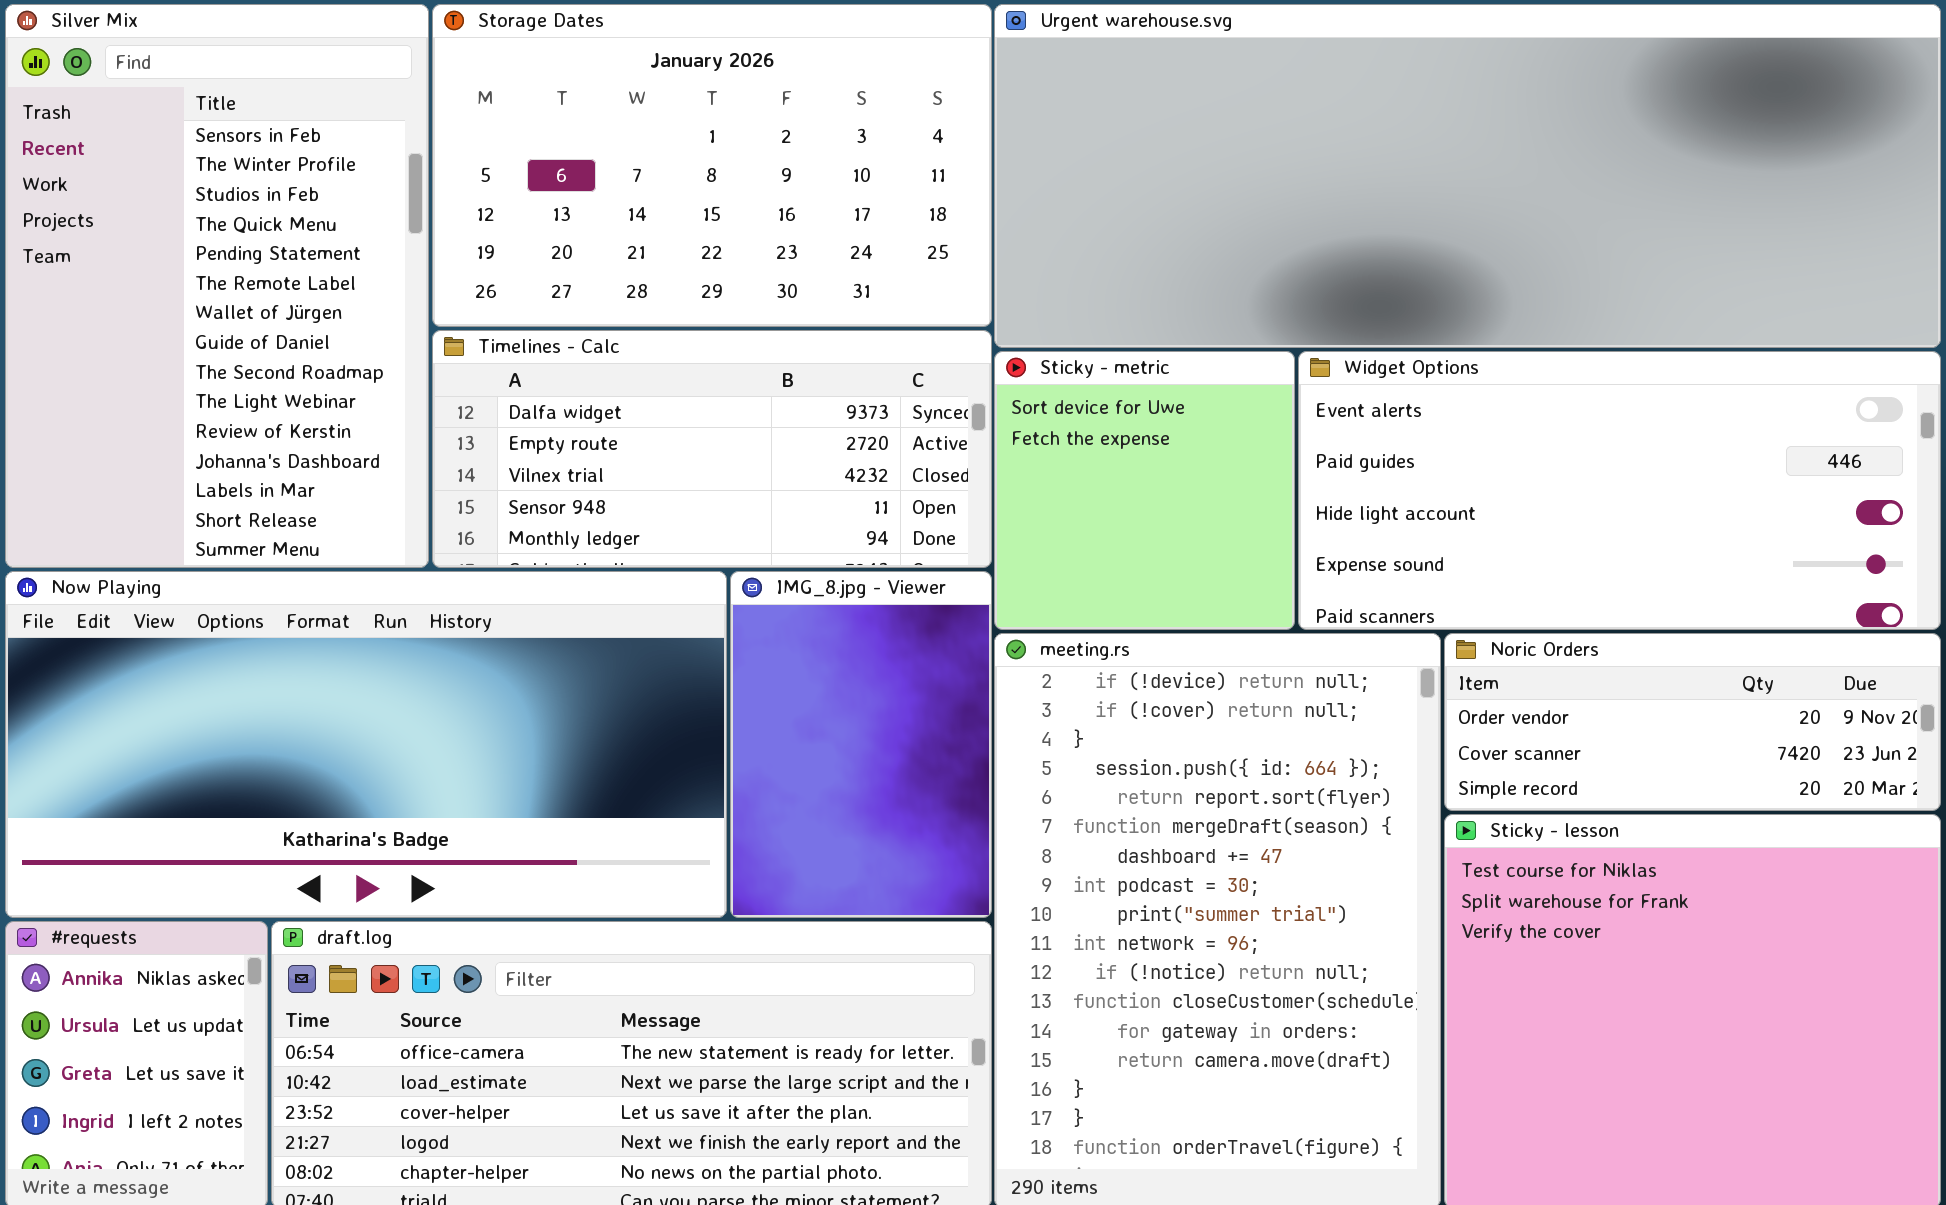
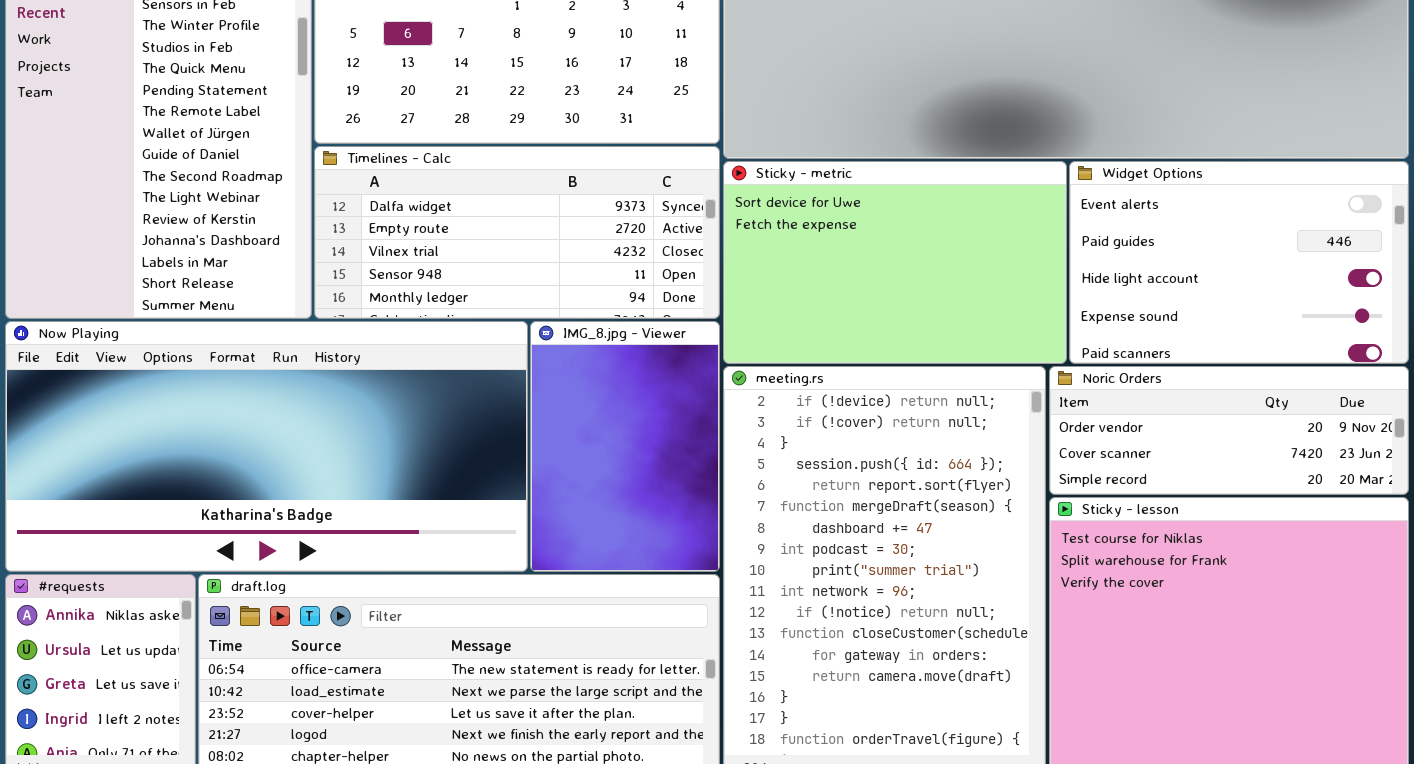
Sticky - metric: [994,351,1295,630] -> [723,161,1067,364], resized
Widget Options: [1298,351,1941,630] -> [1069,161,1409,364], resized

